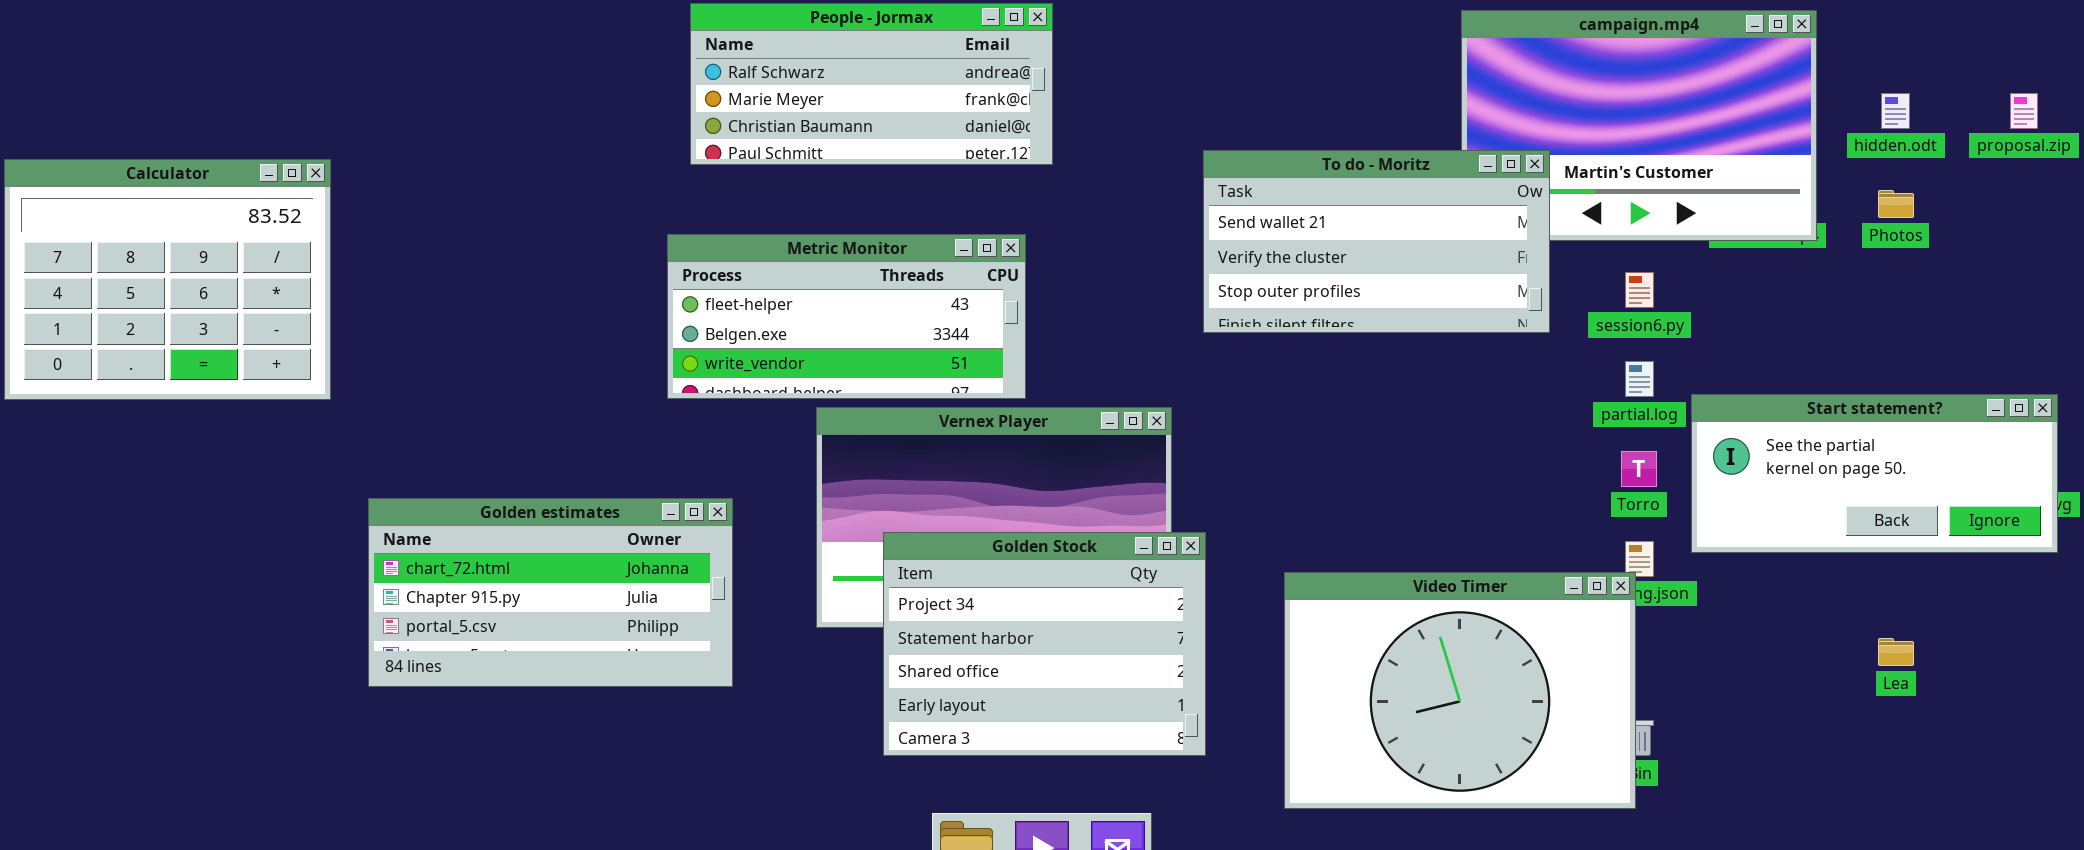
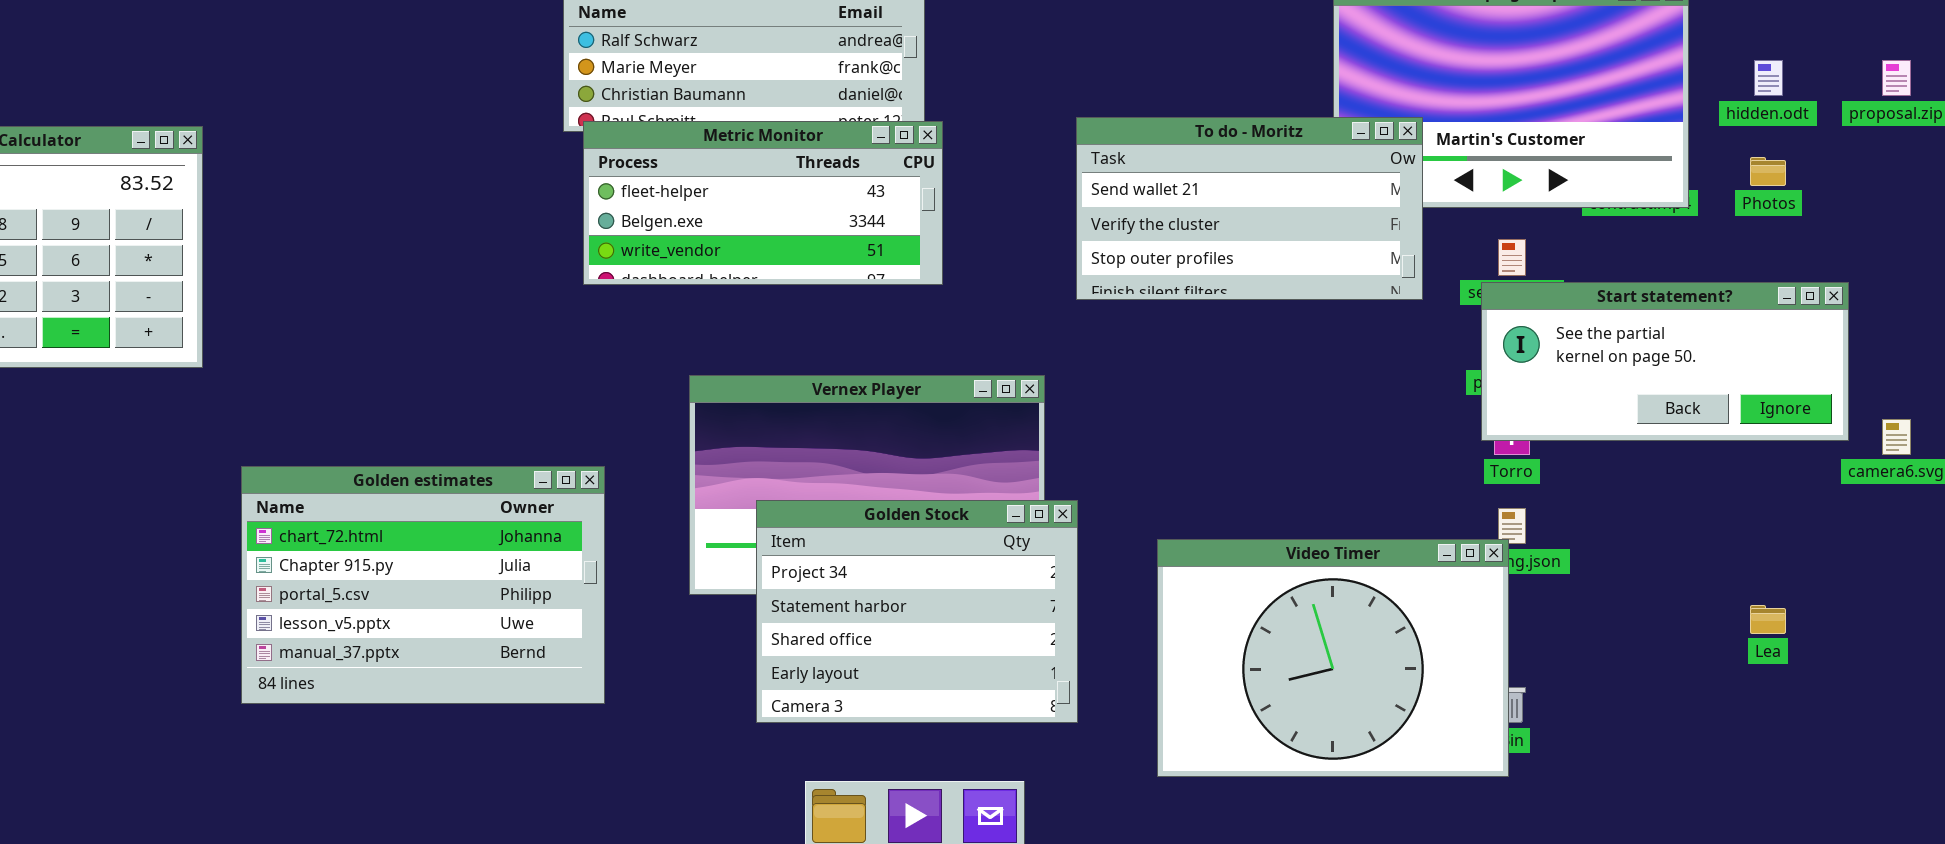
Metric Monitor: [667,234,1026,399] -> [583,121,943,285], moved
Start statement?: [1691,394,2058,553] -> [1481,282,1849,441], moved
Golden estimates: [368,498,733,687] -> [241,466,605,704], resized

